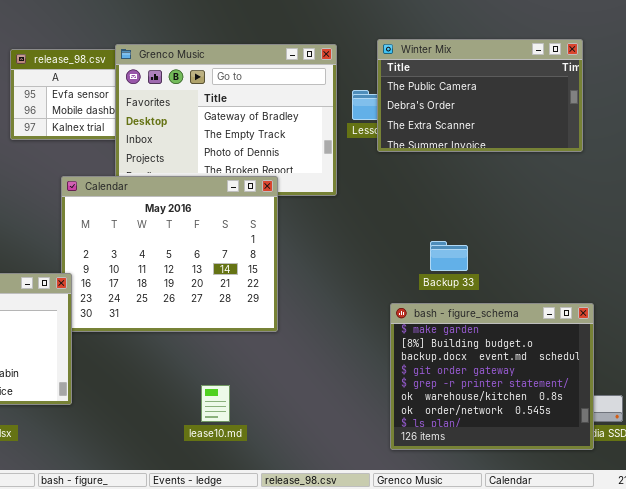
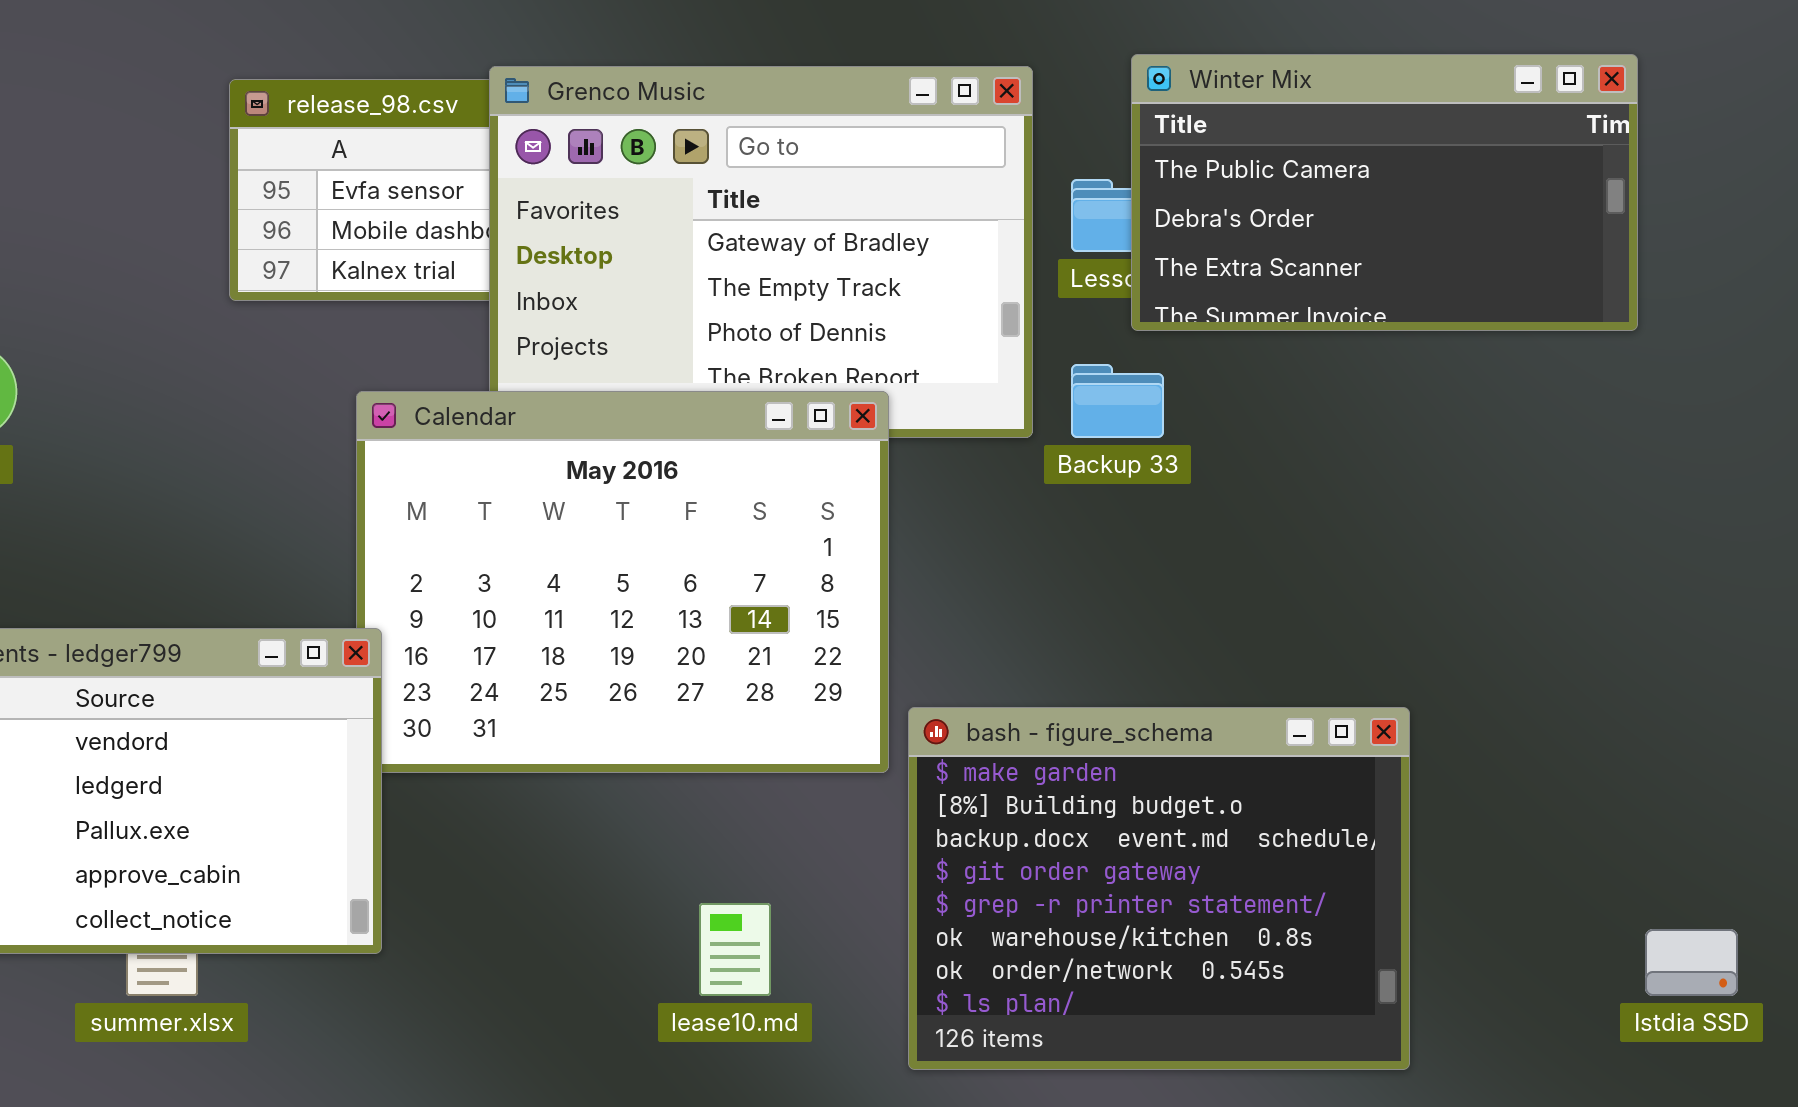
Backup 33: [430,241,468,271] -> [1071,364,1164,438], moved
bash - figure_schema: [390,303,594,450] -> [908,707,1410,1070], moved

